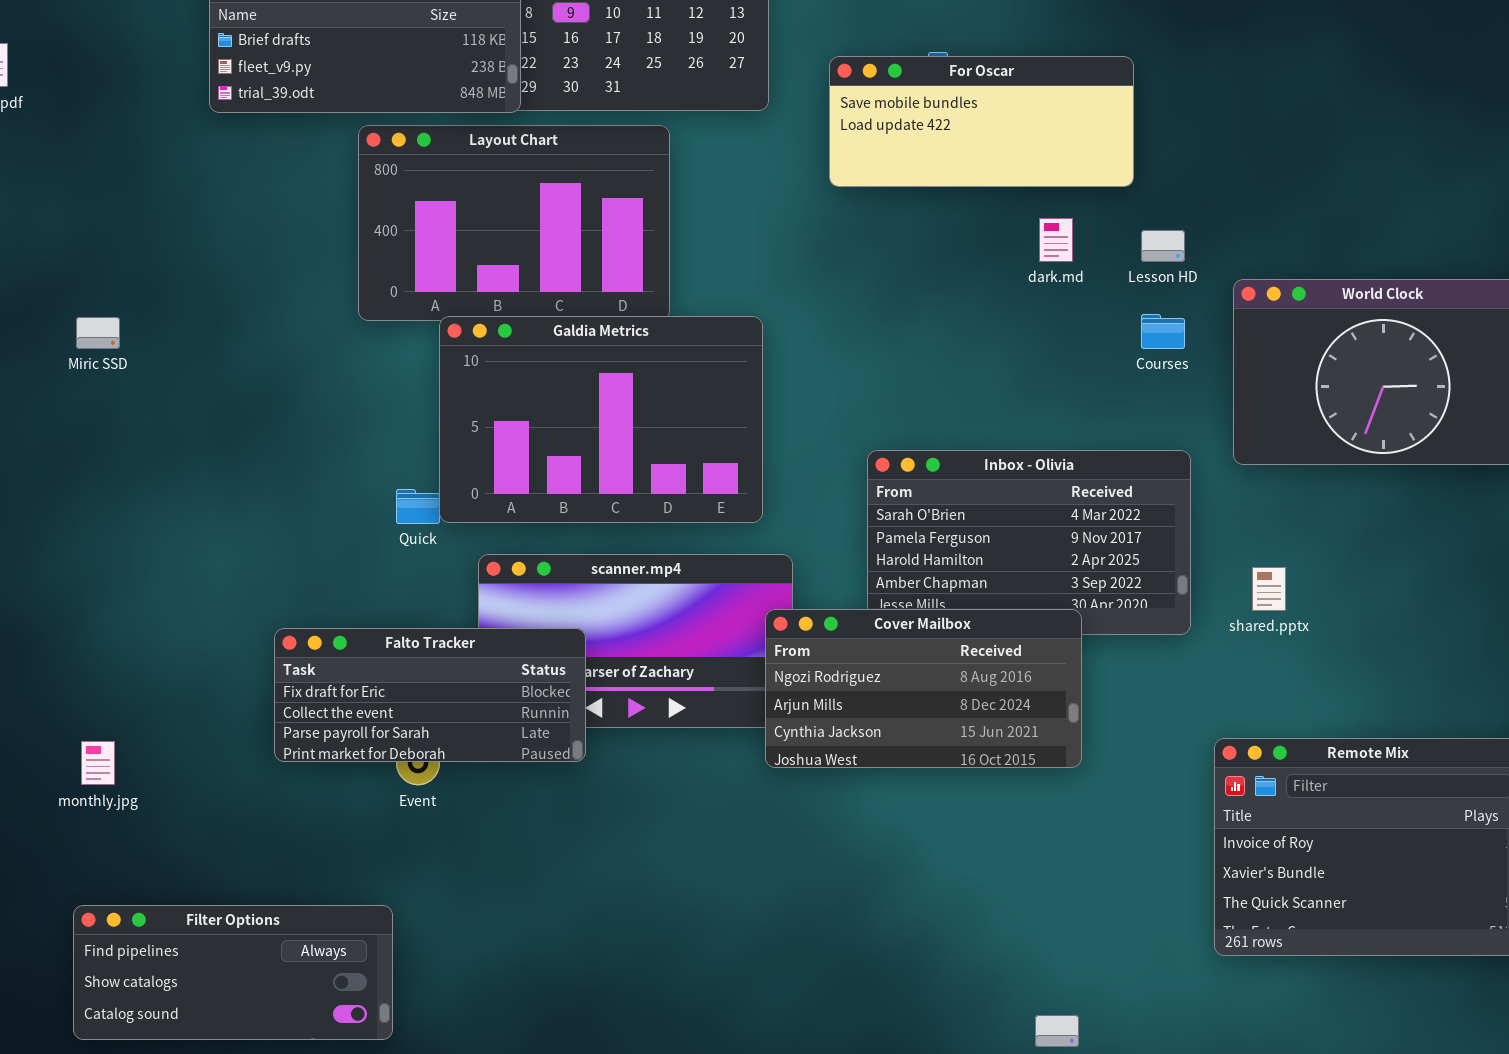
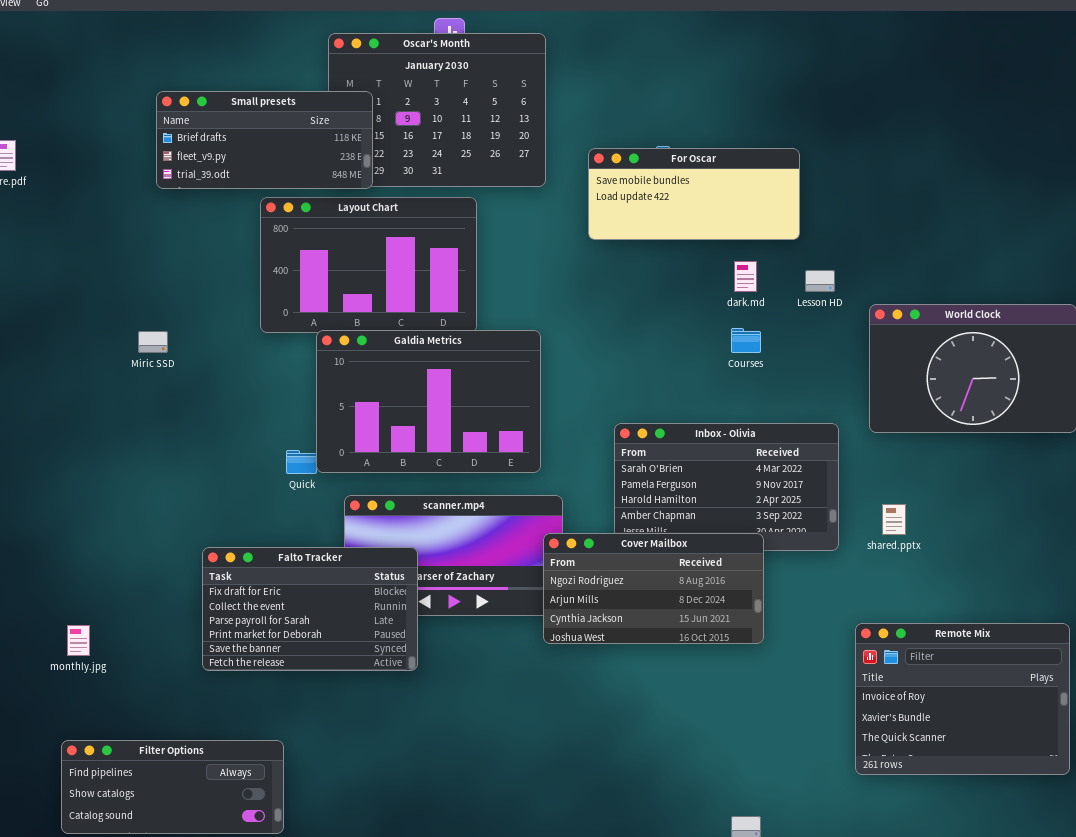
Courses: [1141,314,1185,349] -> [731,328,761,353], moved
Miric SSD: [76,317,120,349] -> [138,331,168,353], moved
Falto Tracker: [274,628,586,762] -> [202,547,418,671], resized

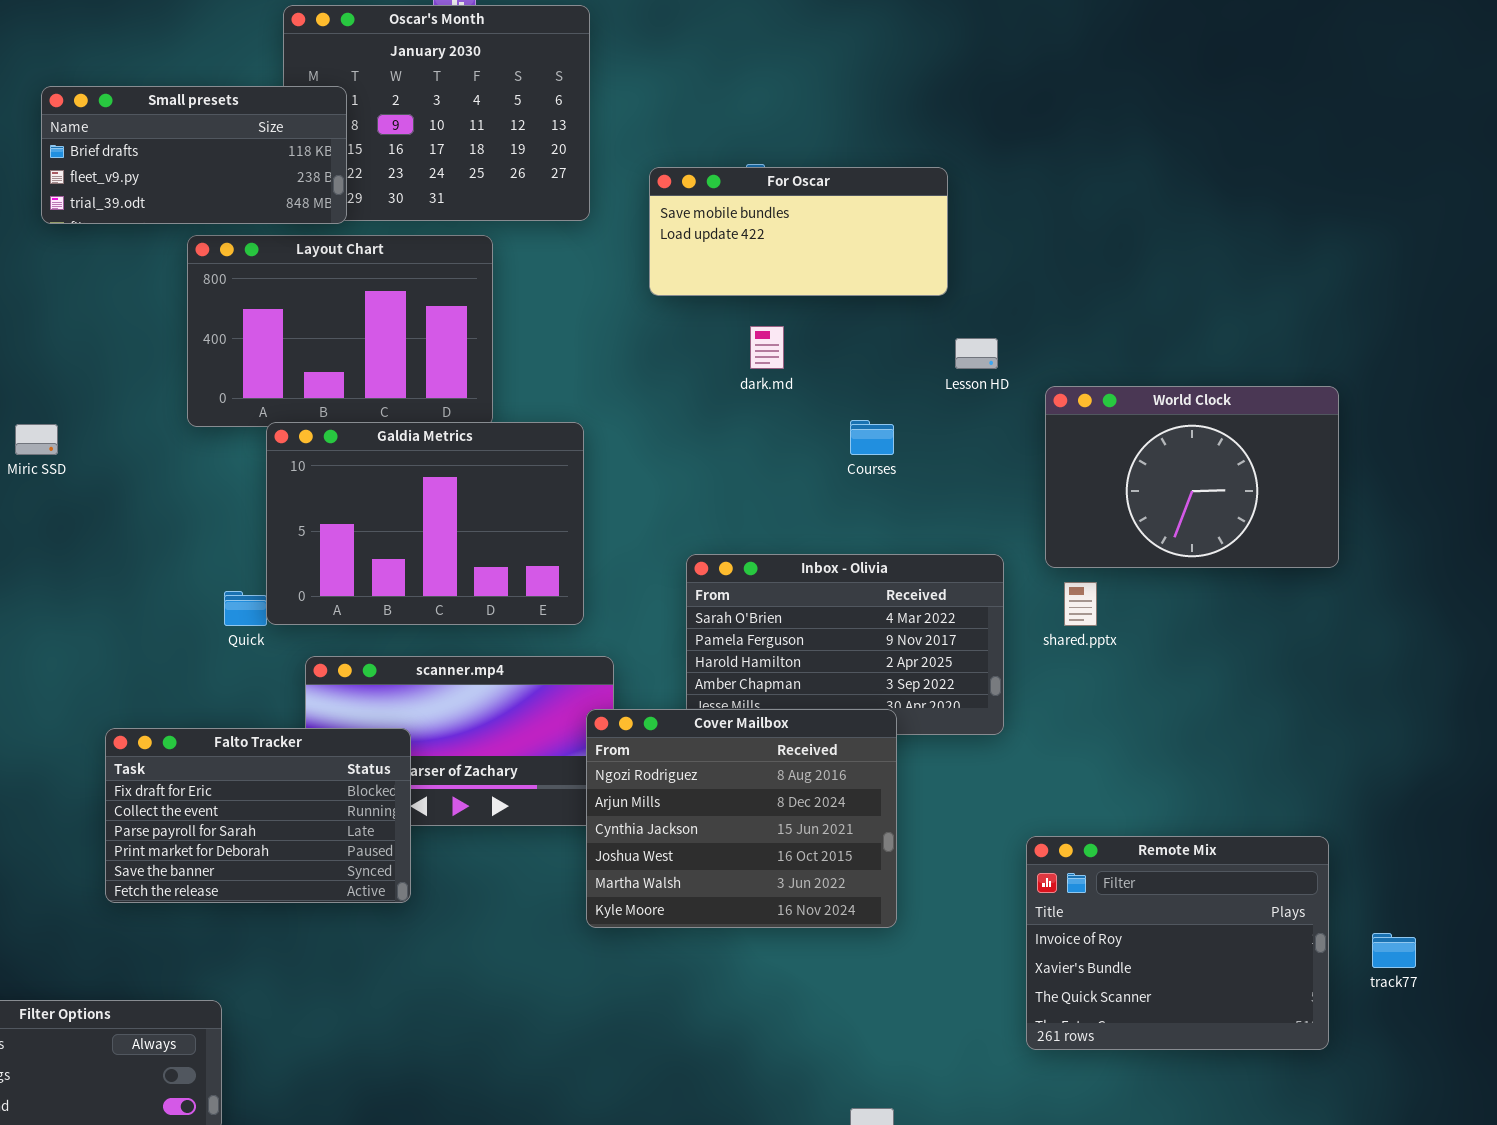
dark.md: [734,261,757,292] -> [750,326,784,369], moved
shared.pptx: [882,504,906,535] -> [1064,582,1097,626], moved
Cover Mailbox: [543,533,764,644] -> [586,709,897,928], resized

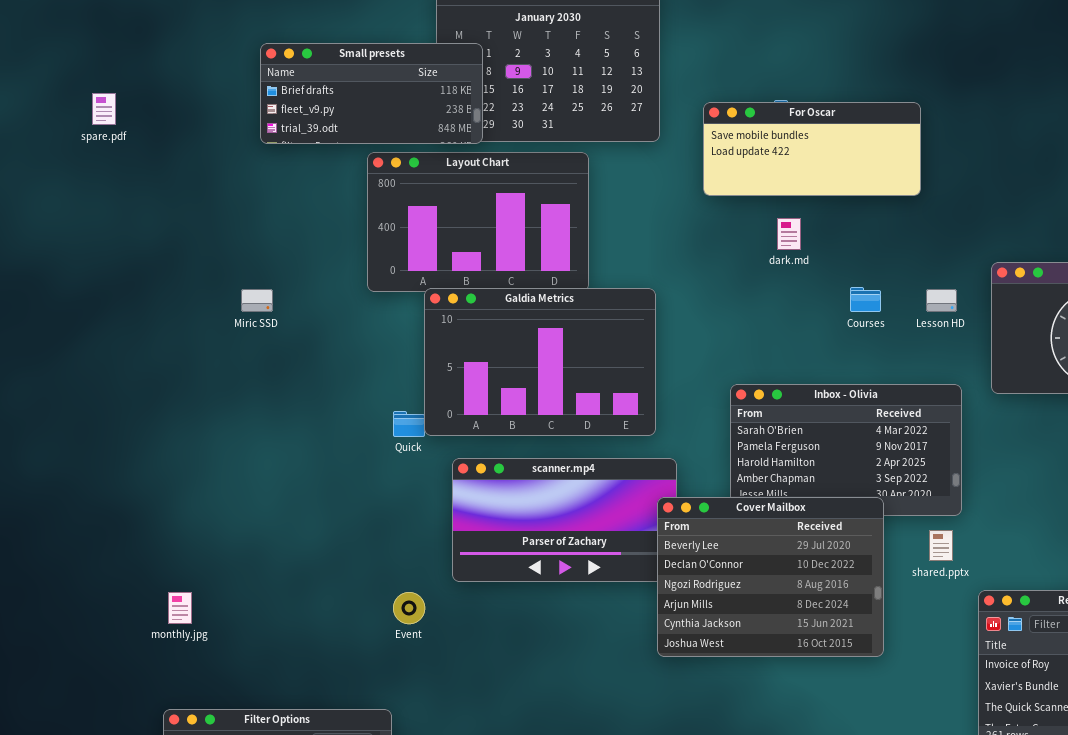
Lesson HD: [955,338,998,369] -> [926,289,957,312], moved
shared.pptx: [1064,582,1097,626] -> [929,530,953,561], moved
Cover Mailbox: [586,709,897,928] -> [657,497,884,657], scrolled up 2 rows
Falto Tracker: [105,728,411,903] -> none, closed

